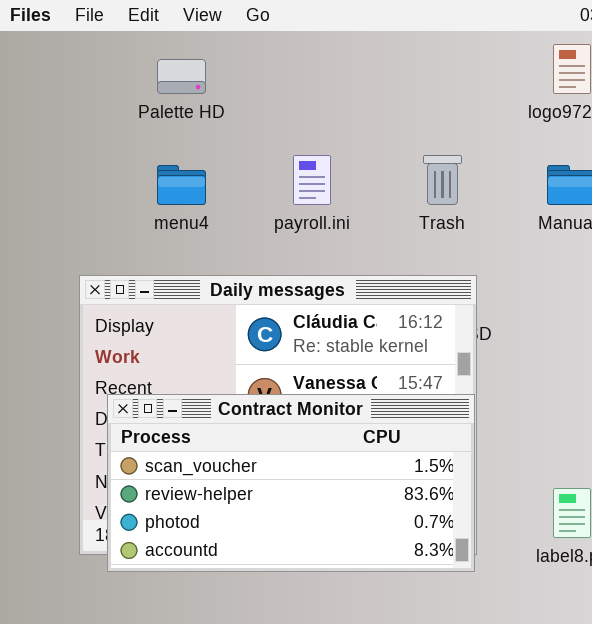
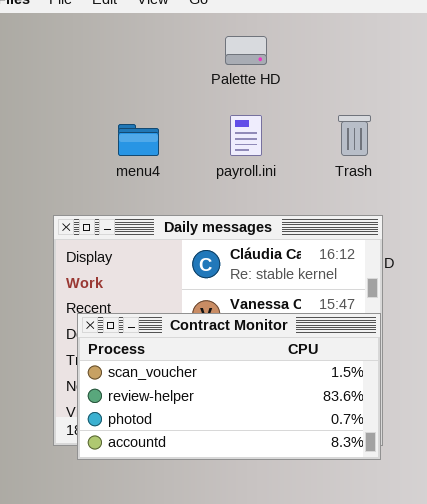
Palette HD: [157,59,206,94] -> [225,36,267,65], moved

